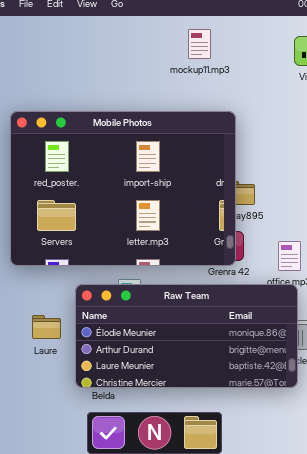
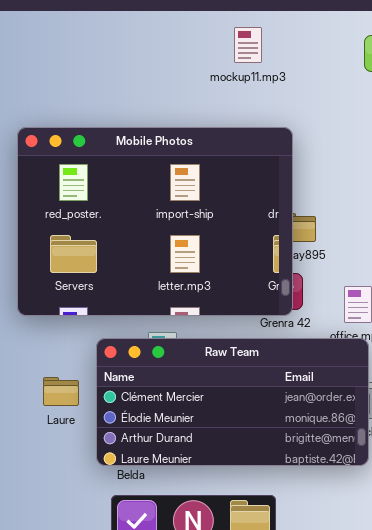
Raw Team: [75,284,298,388] -> [96,338,369,466], scrolled up 1 row

